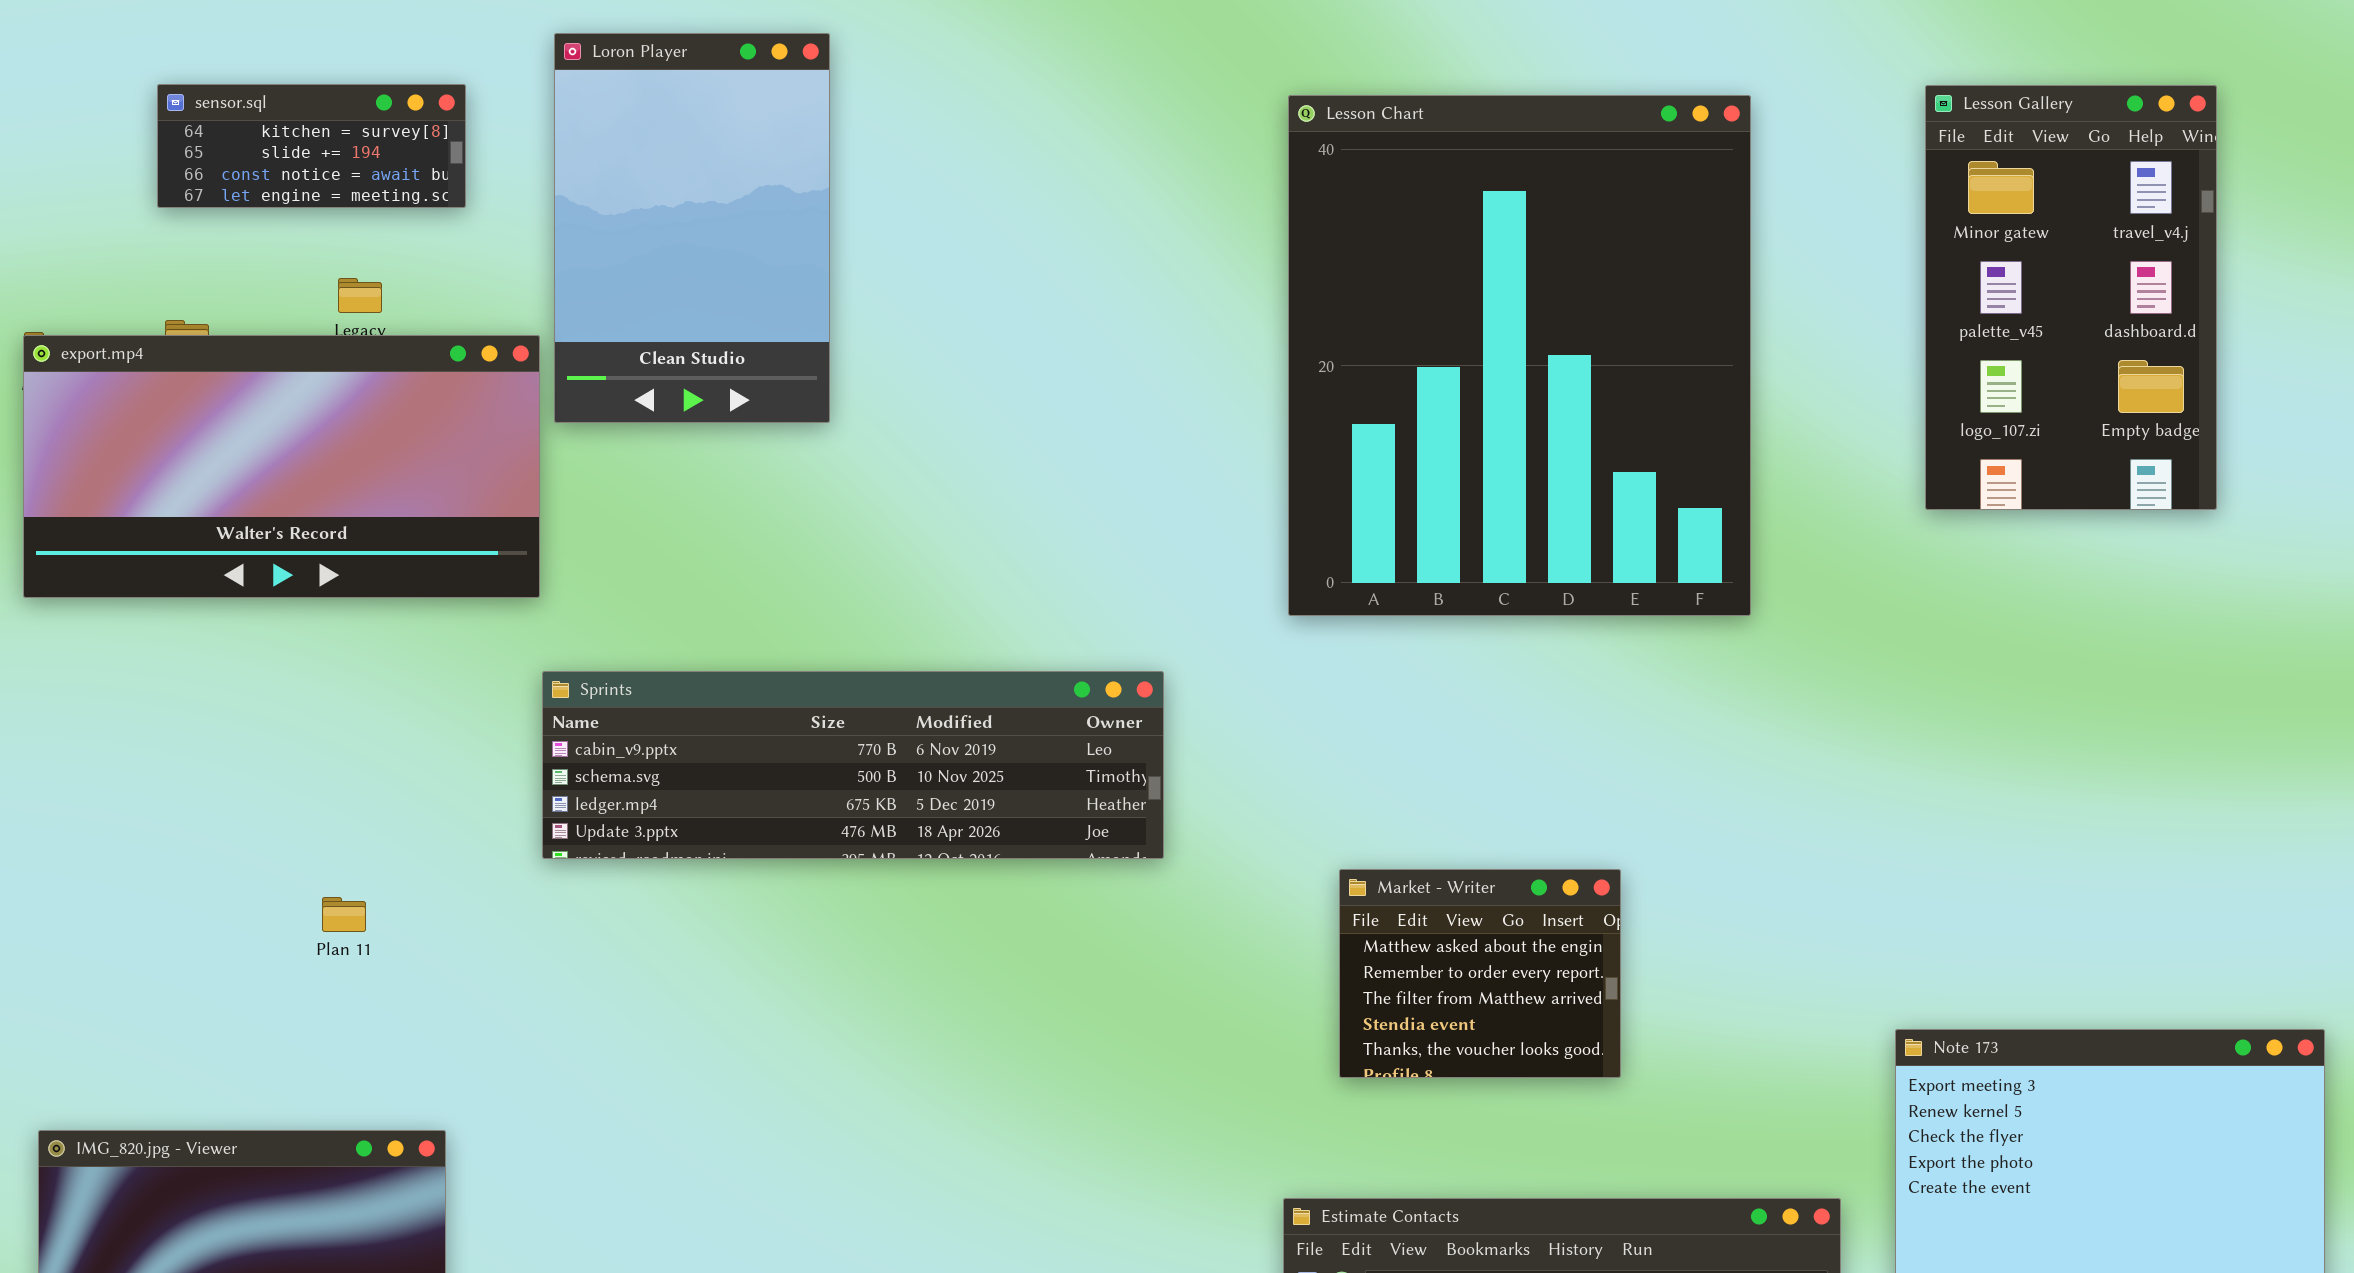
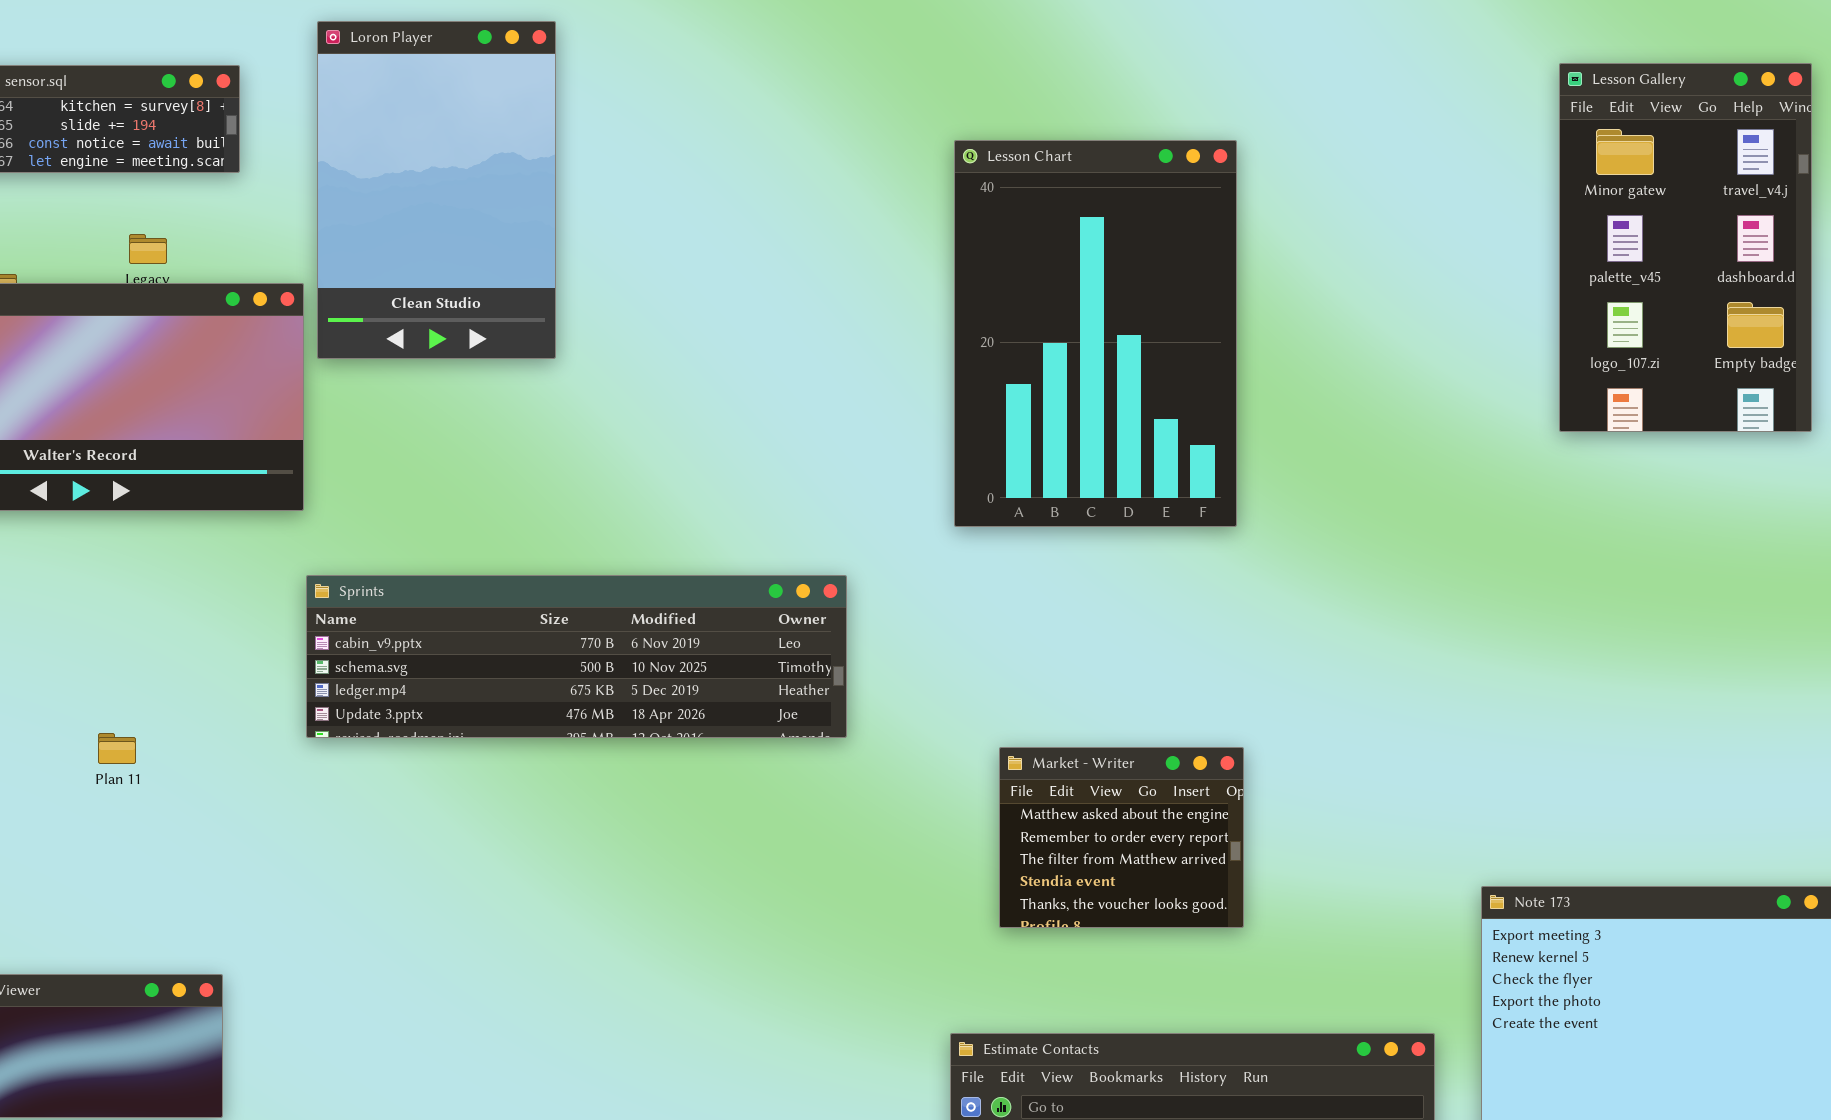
Lesson Gallery: [1925,85,2217,510] -> [1559,63,1812,432], moved
Lesson Chart: [1288,95,1751,616] -> [954,140,1237,527], resized
Plan 11: [322,897,366,932] -> [98,733,136,764], moved

